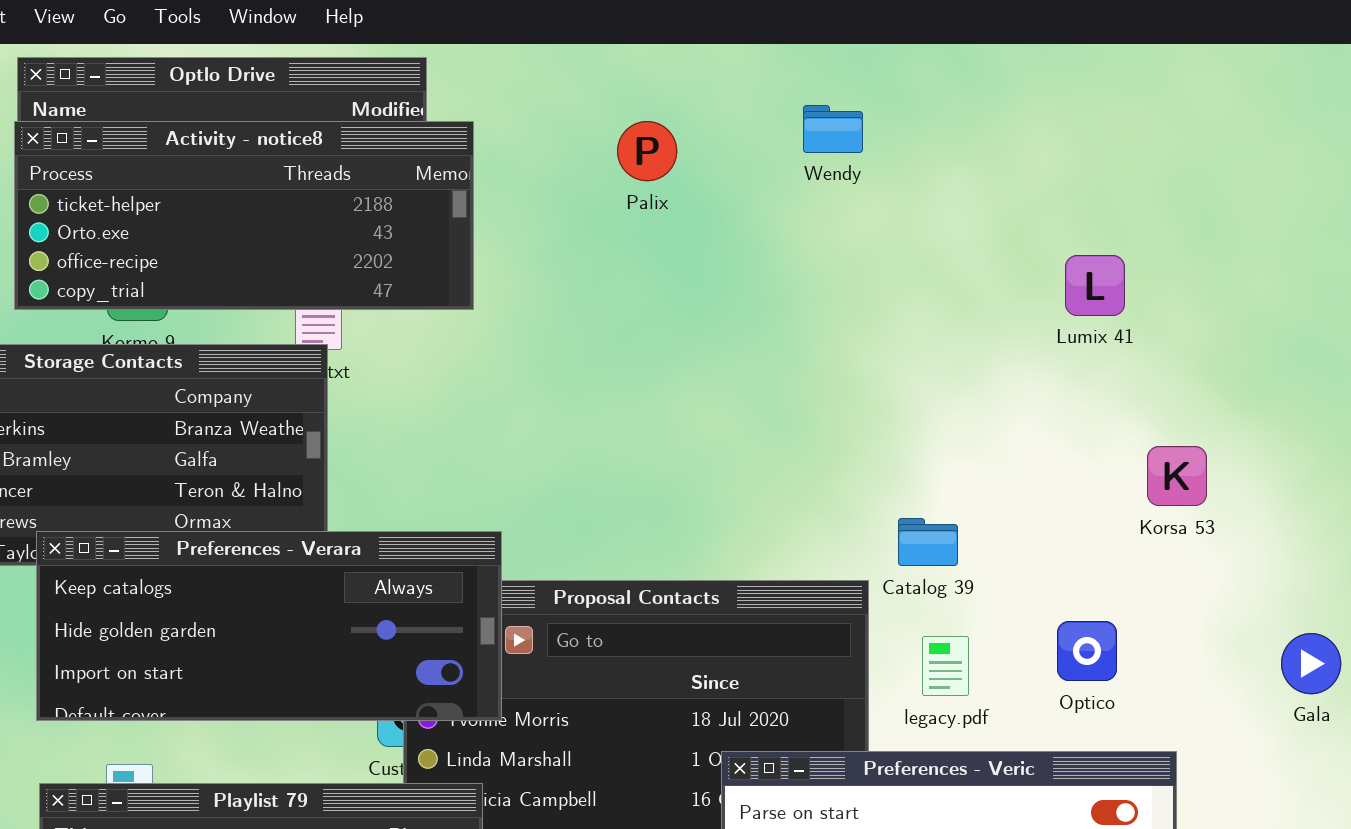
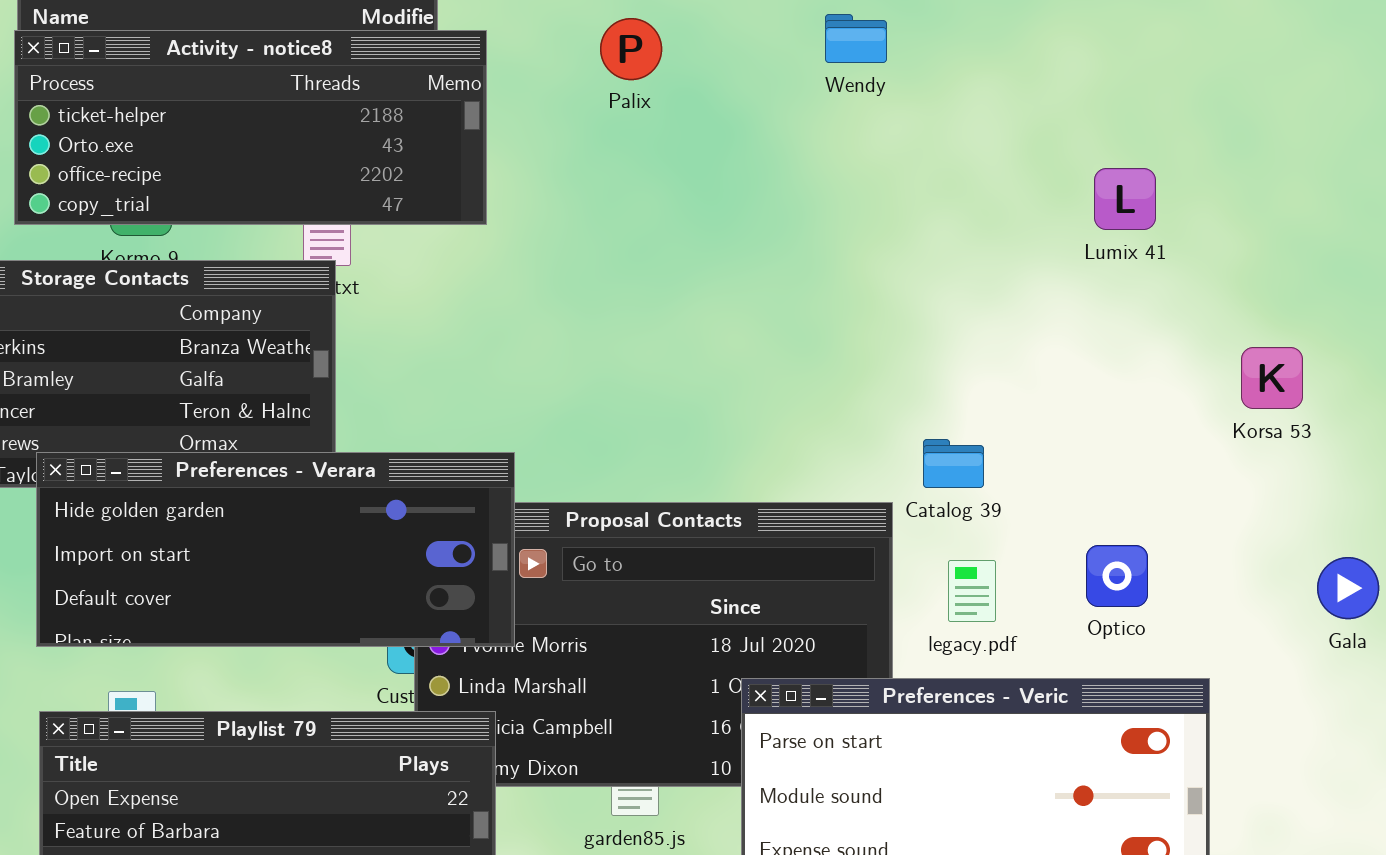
Palix: [617,121,677,181] -> [600,18,662,80], moved
Korsa 53: [1147,446,1207,506] -> [1241,347,1303,409], moved
Preferences - Verara: [36,531,502,721] -> [36,452,515,647], scrolled down 1 row

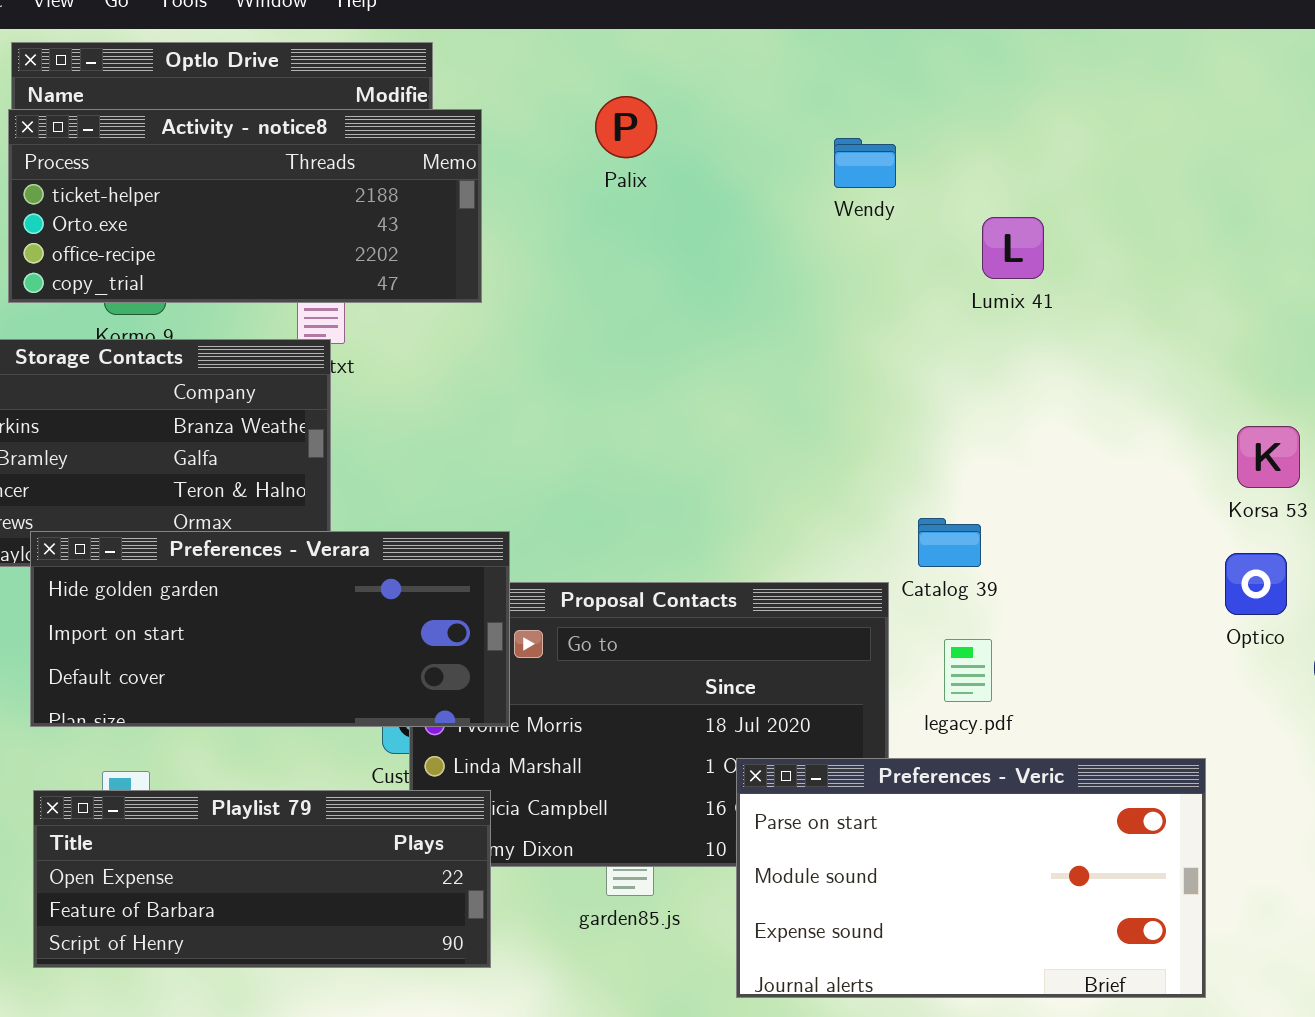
Wendy: [825,14,887,63] -> [834,138,896,188], moved
Lumix 41: [1094,168,1156,230] -> [982,217,1044,279], moved
Optico: [1086,545,1148,607] -> [1225,553,1287,615], moved

